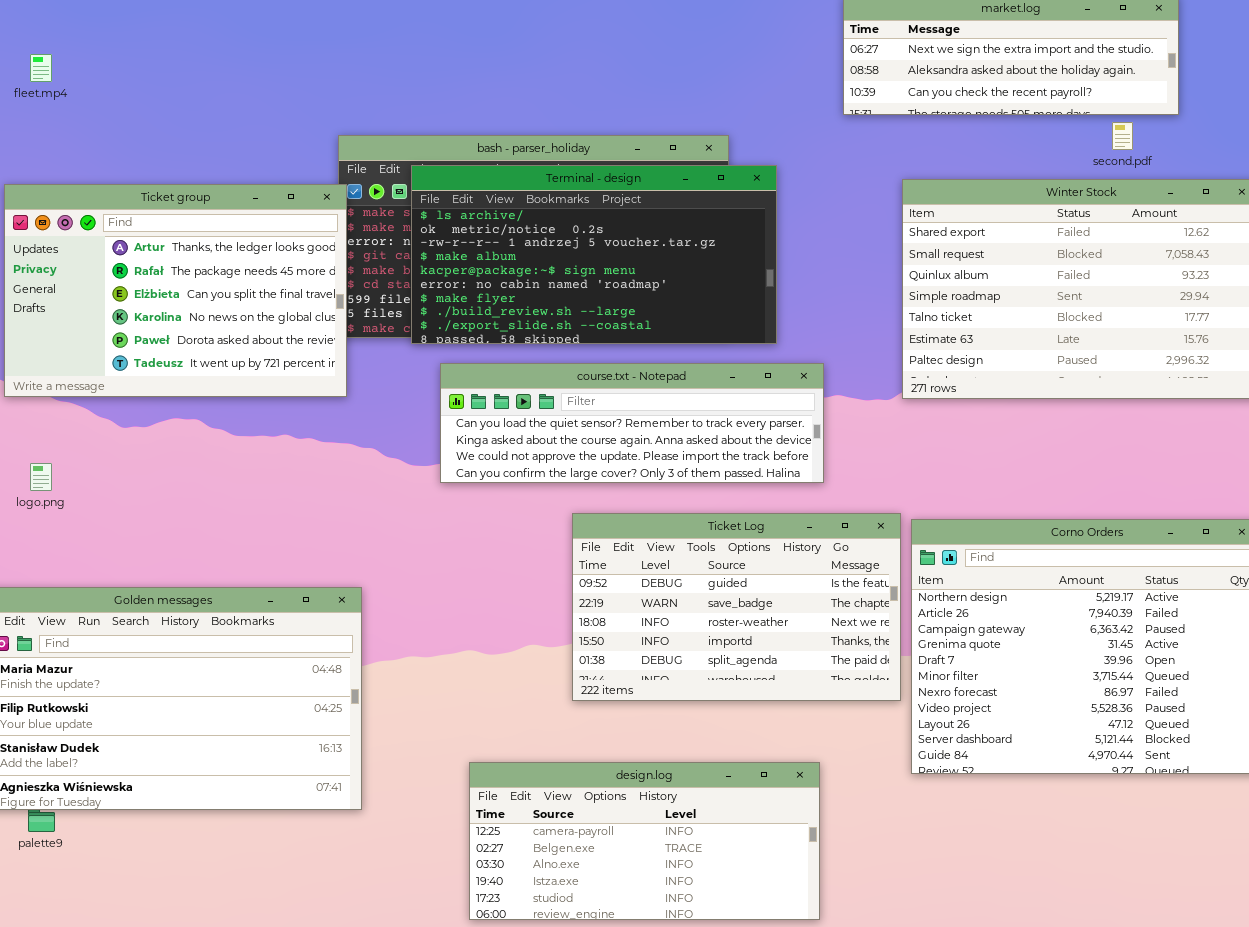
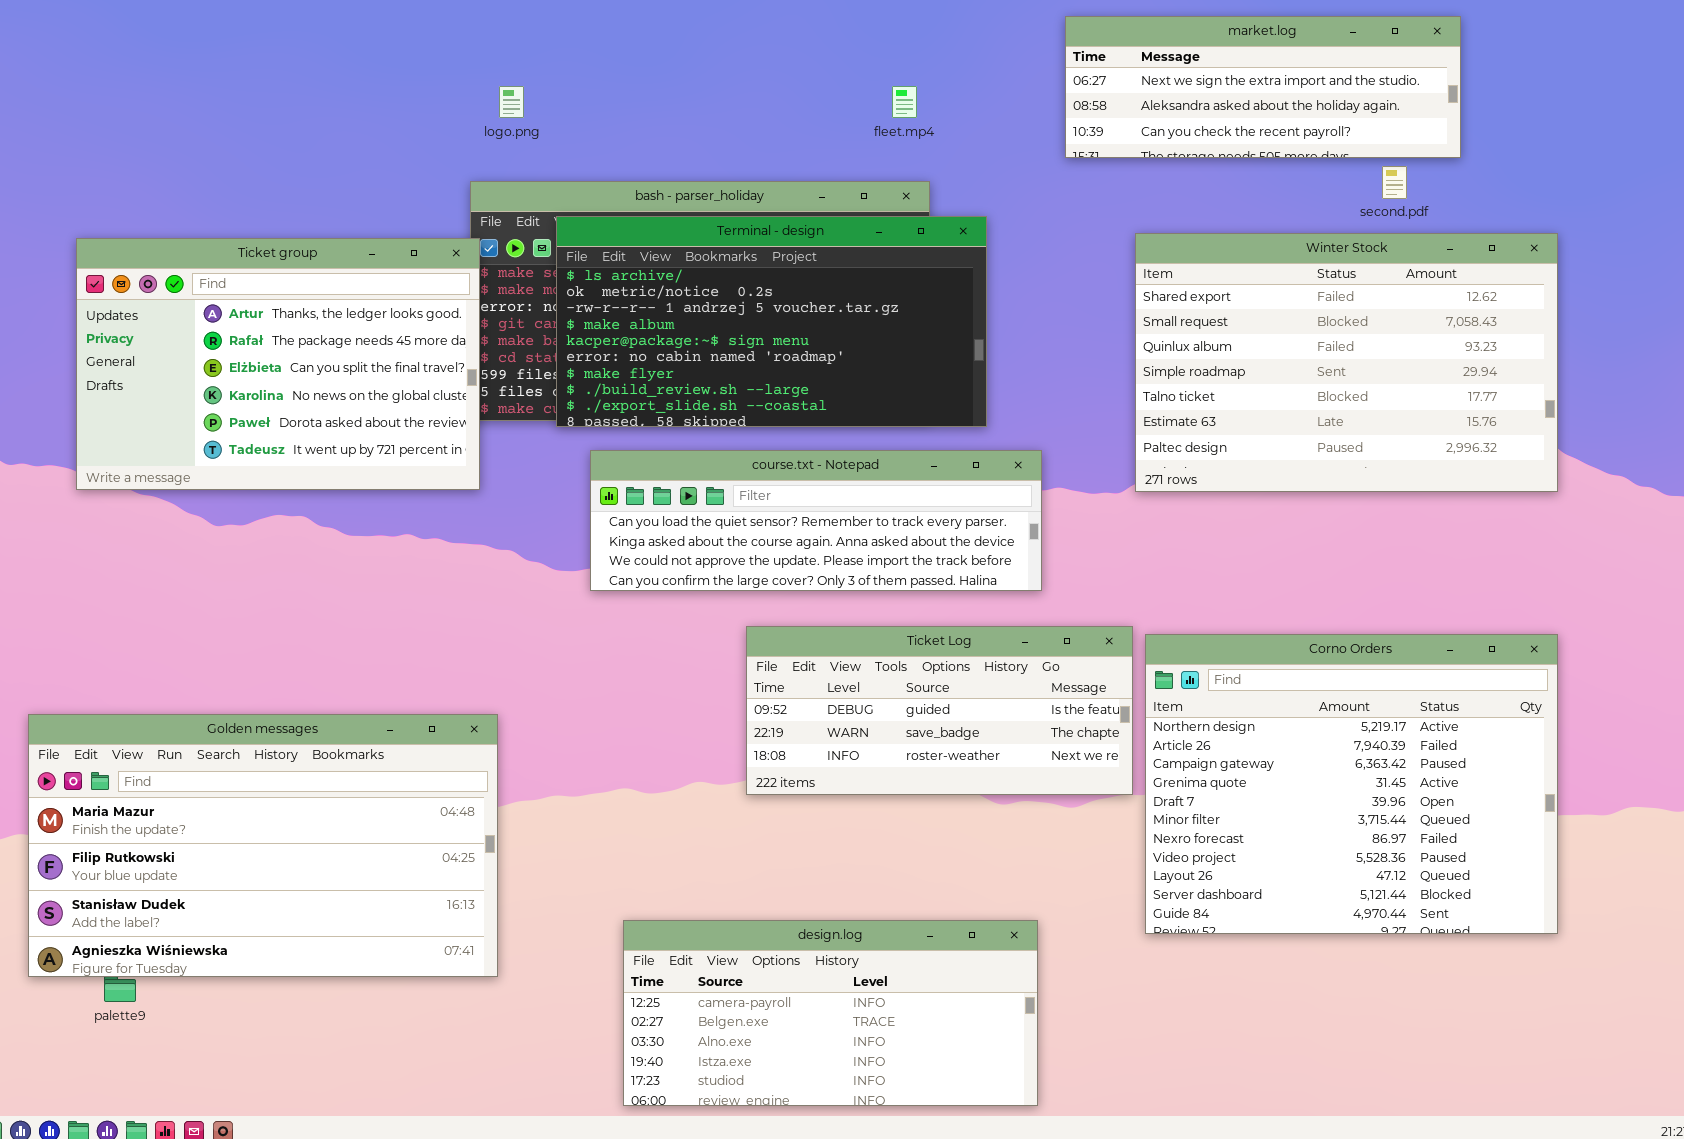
fleet.mp4: [30,54,52,82] -> [892,86,917,118], moved
logo.png: [30,463,52,491] -> [499,86,524,118], moved
Ticket Log: [572,513,901,701] -> [746,626,1133,795], resized

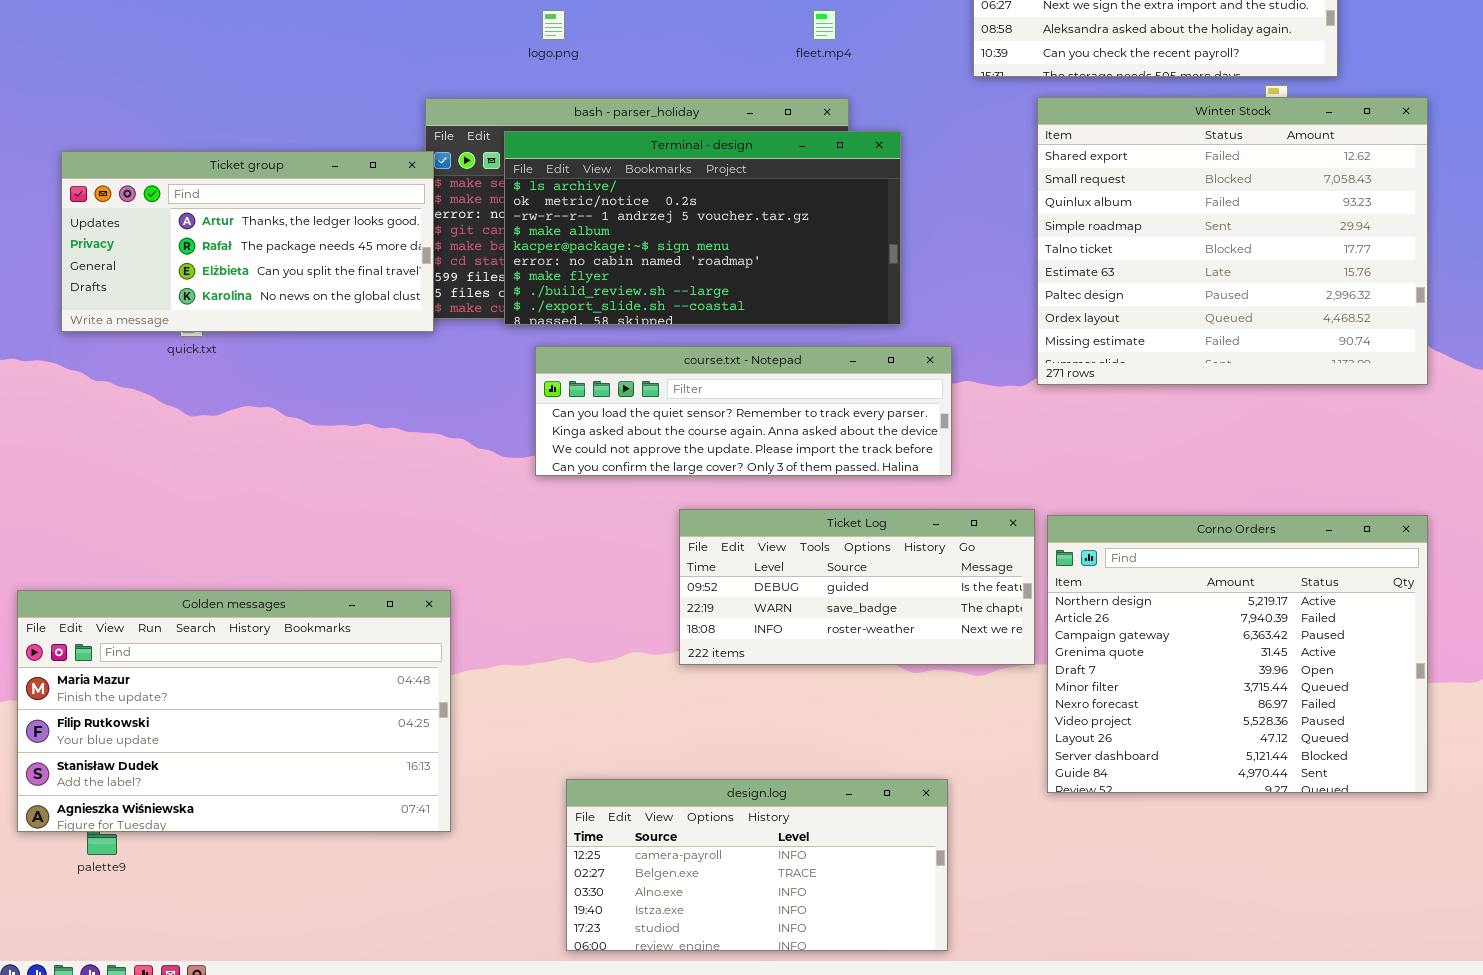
logo.png: [499,86,524,118] -> [542,10,565,40], moved
Winter Stock: [1135,233,1558,492] -> [1037,97,1428,385], resized
Ticket group: [76,238,480,490] -> [61,151,434,332], resized

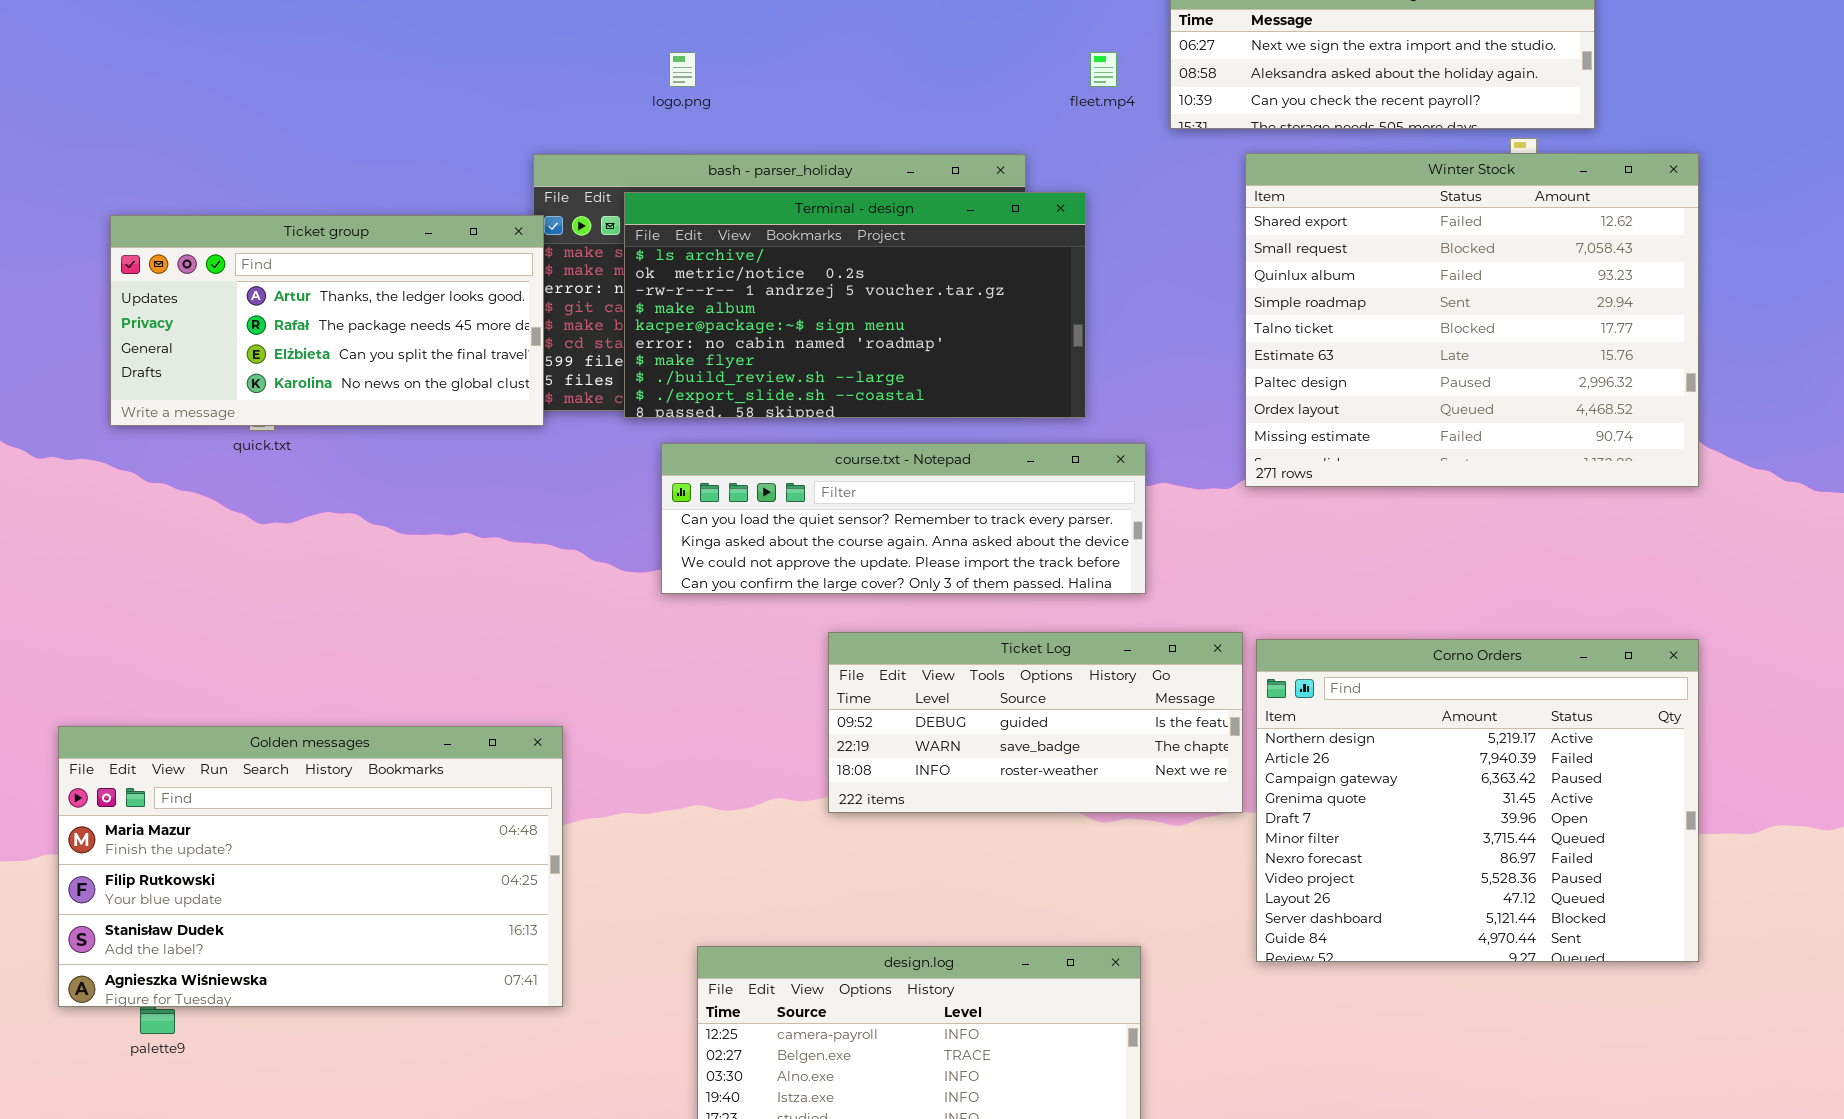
fleet.mp4: [813,10,836,40] -> [1090,52,1117,87], moved

